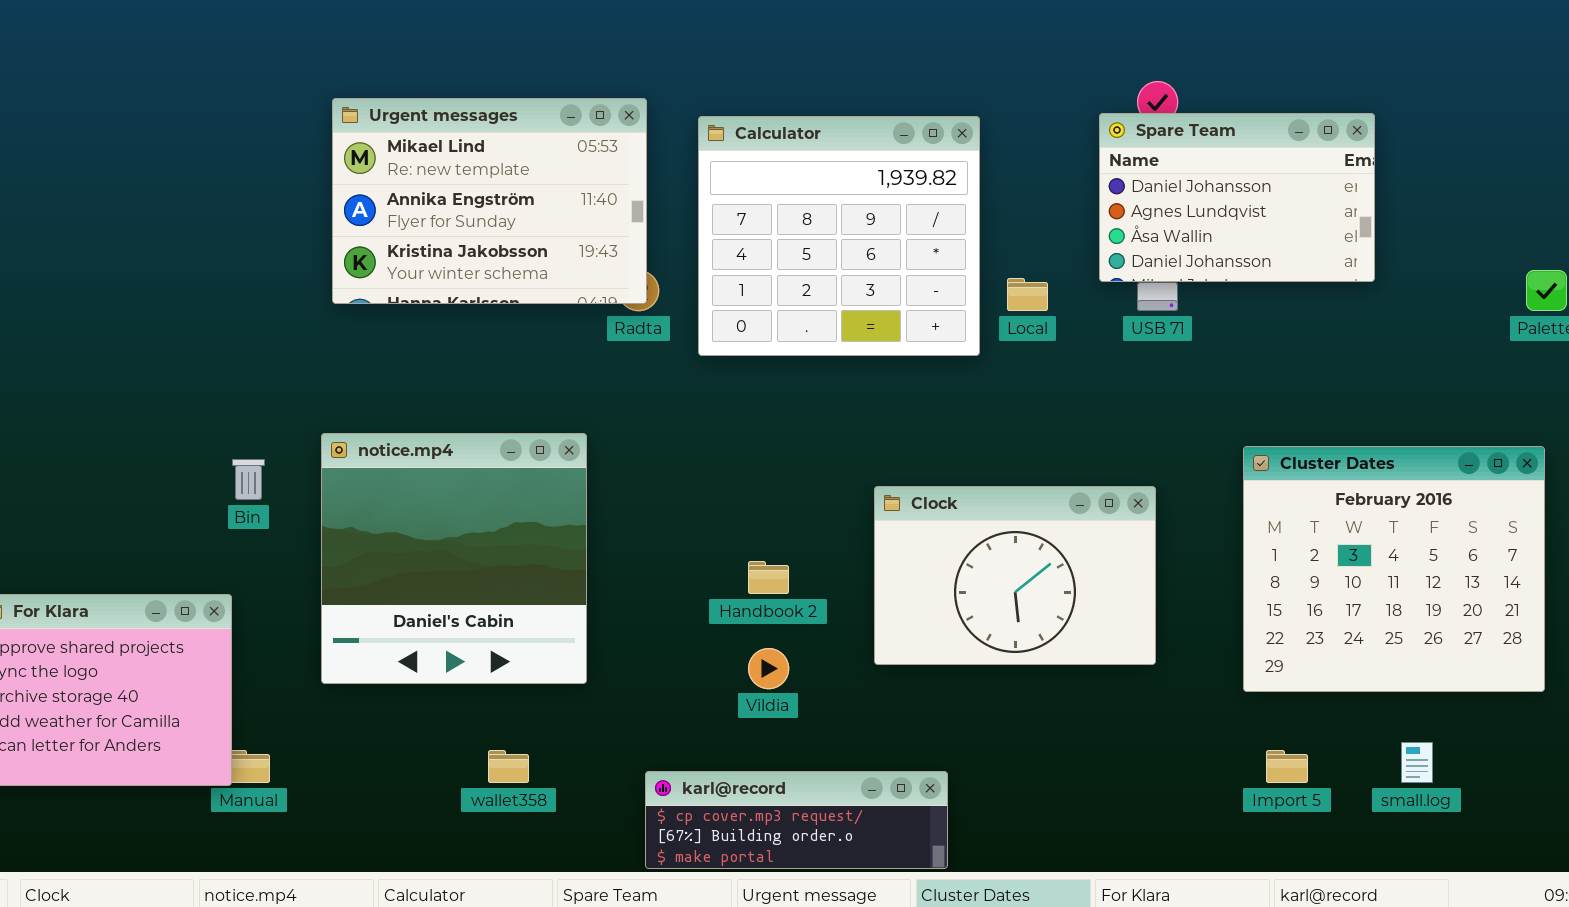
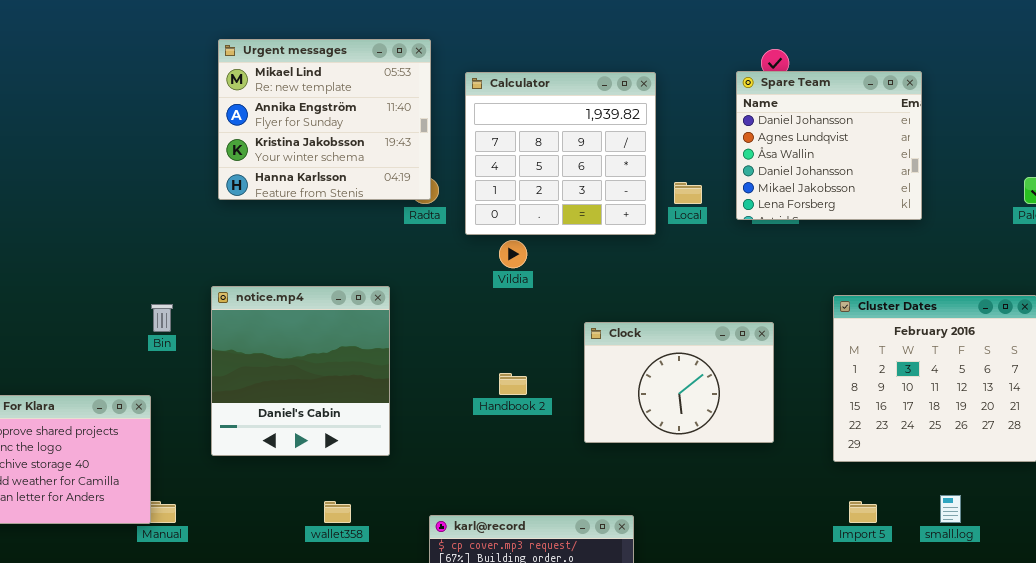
Urgent messages: [332,98,647,304] -> [218,39,431,200], resized
Spare Team: [1099,113,1375,282] -> [736,71,922,220], resized
Vildia: [748,648,789,689] -> [499,240,527,268], moved

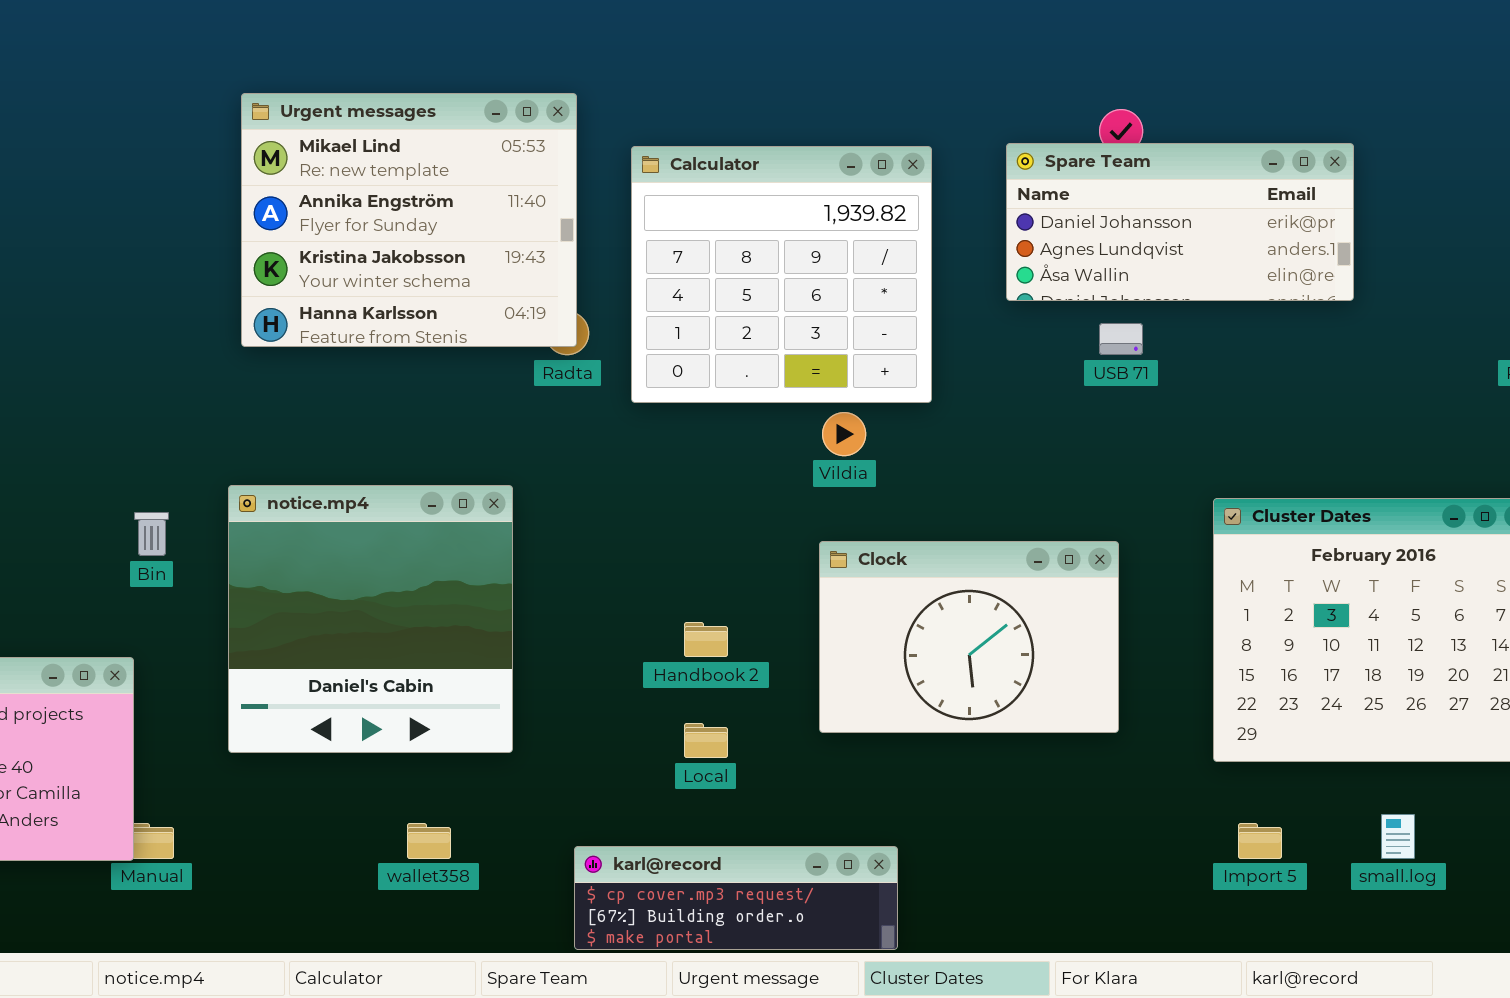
Spare Team: [736,71,922,220] -> [1006,143,1354,301], resized
Local: [674,182,702,204] -> [684,723,728,758], moved
Vildia: [499,240,527,268] -> [822,412,866,456], moved

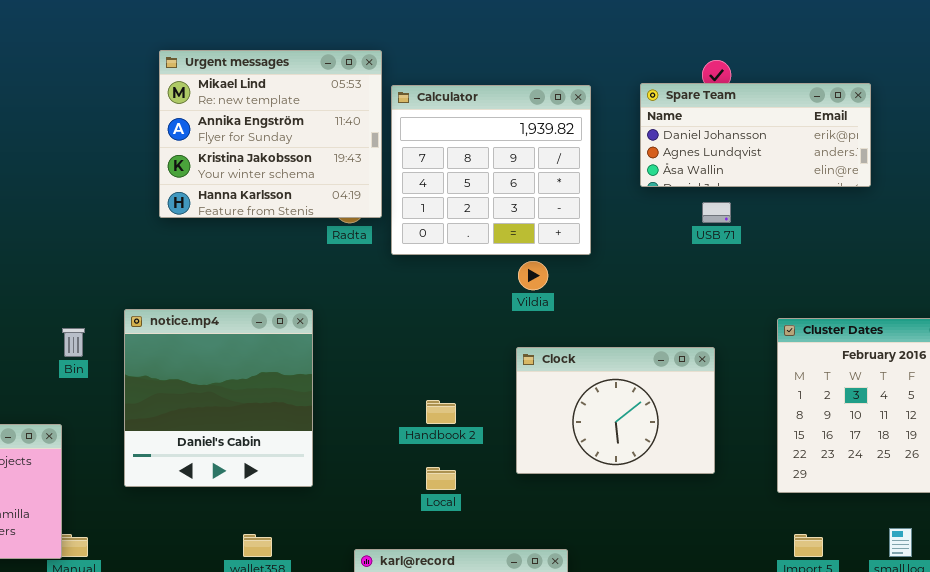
Urgent messages: [241,93,577,347] -> [159,50,382,218], moved

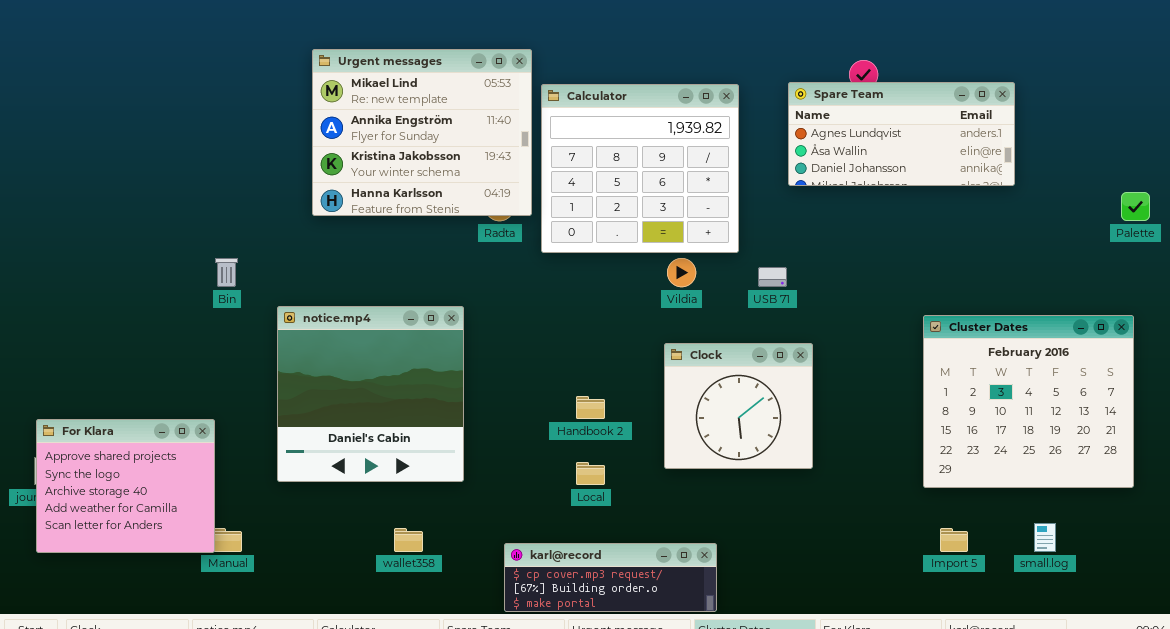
Spare Team: [640,83,871,187] -> [788,82,1015,186], scrolled down 1 row
USB 71: [702,202,731,223] -> [758,267,787,287], moved
Bin: [62,328,85,357] -> [215,258,238,287], moved
Clock: [516,347,715,474] -> [664,343,813,469], resized

